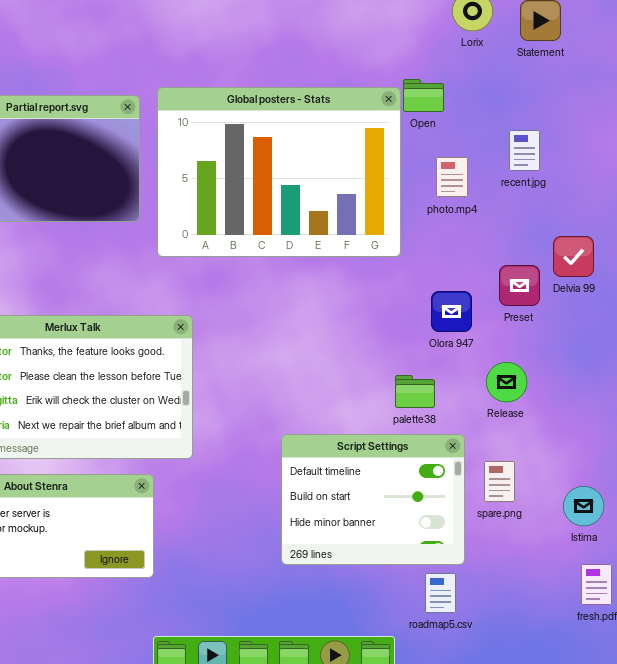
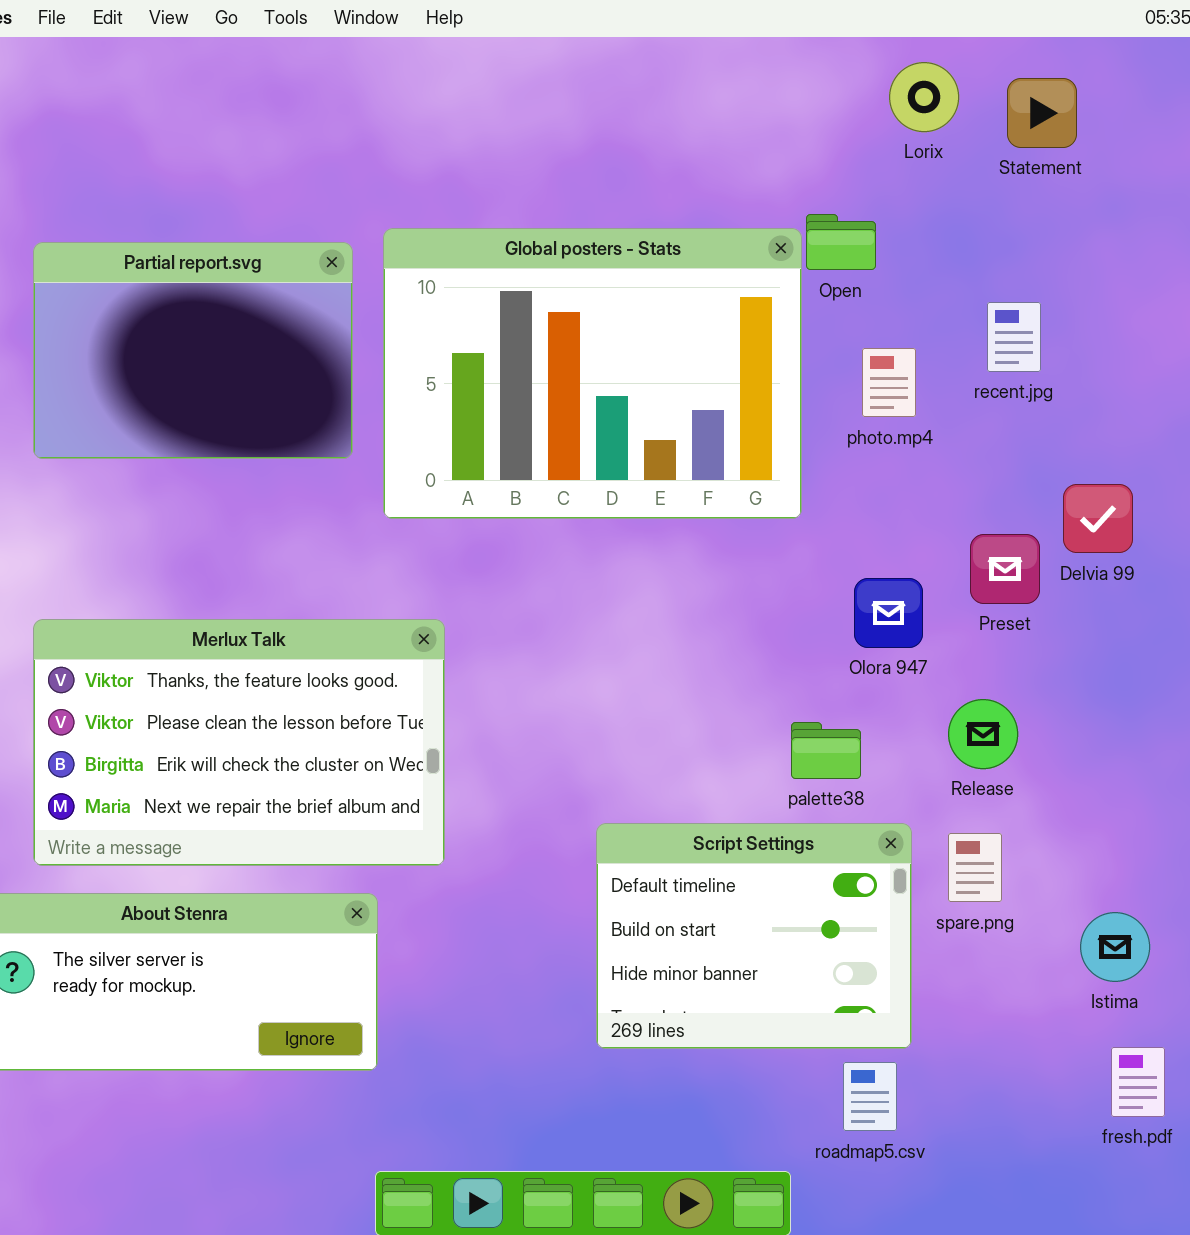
spare.png: [484,461,515,502] -> [948,833,1002,902], moved

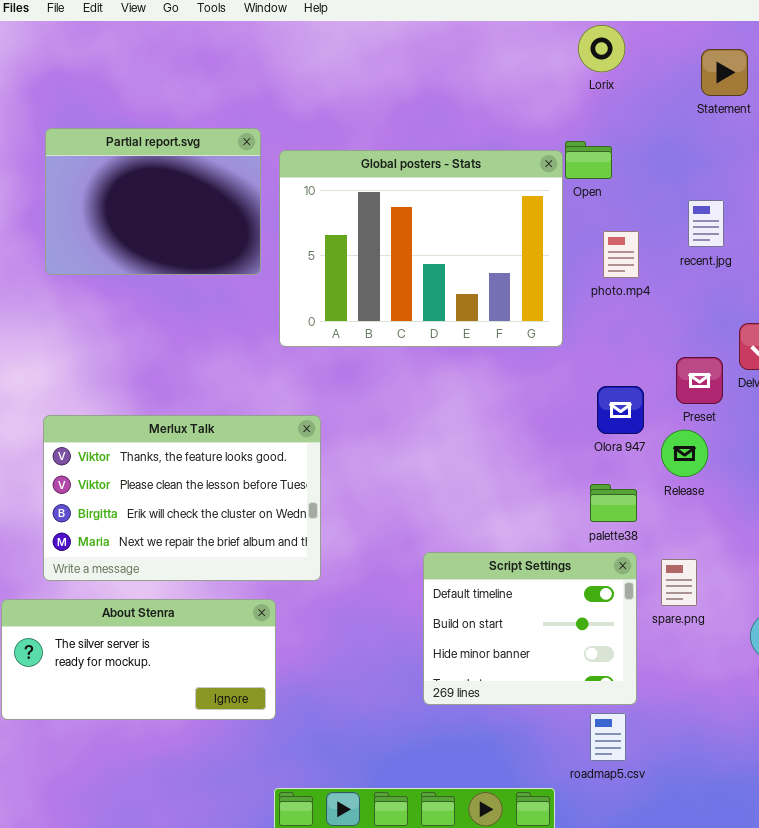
Lorix: [889,62,959,132] -> [578,25,625,72], moved
Partial report.svg: [33,242,353,459] -> [45,128,261,275], moved
Release: [948,699,1018,769] -> [661,430,708,477], moved
palette38: [791,722,861,779] -> [590,484,637,522], moved

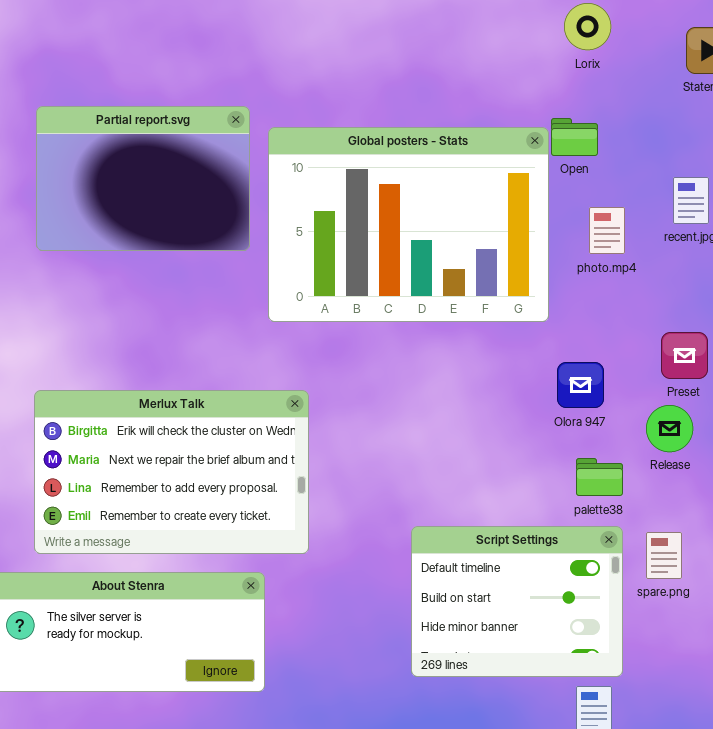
Olora 947: [597,386,644,434] -> [557,362,604,408], moved
Merlux Talk: [43,415,321,581] -> [34,390,309,554], scrolled down 2 rows

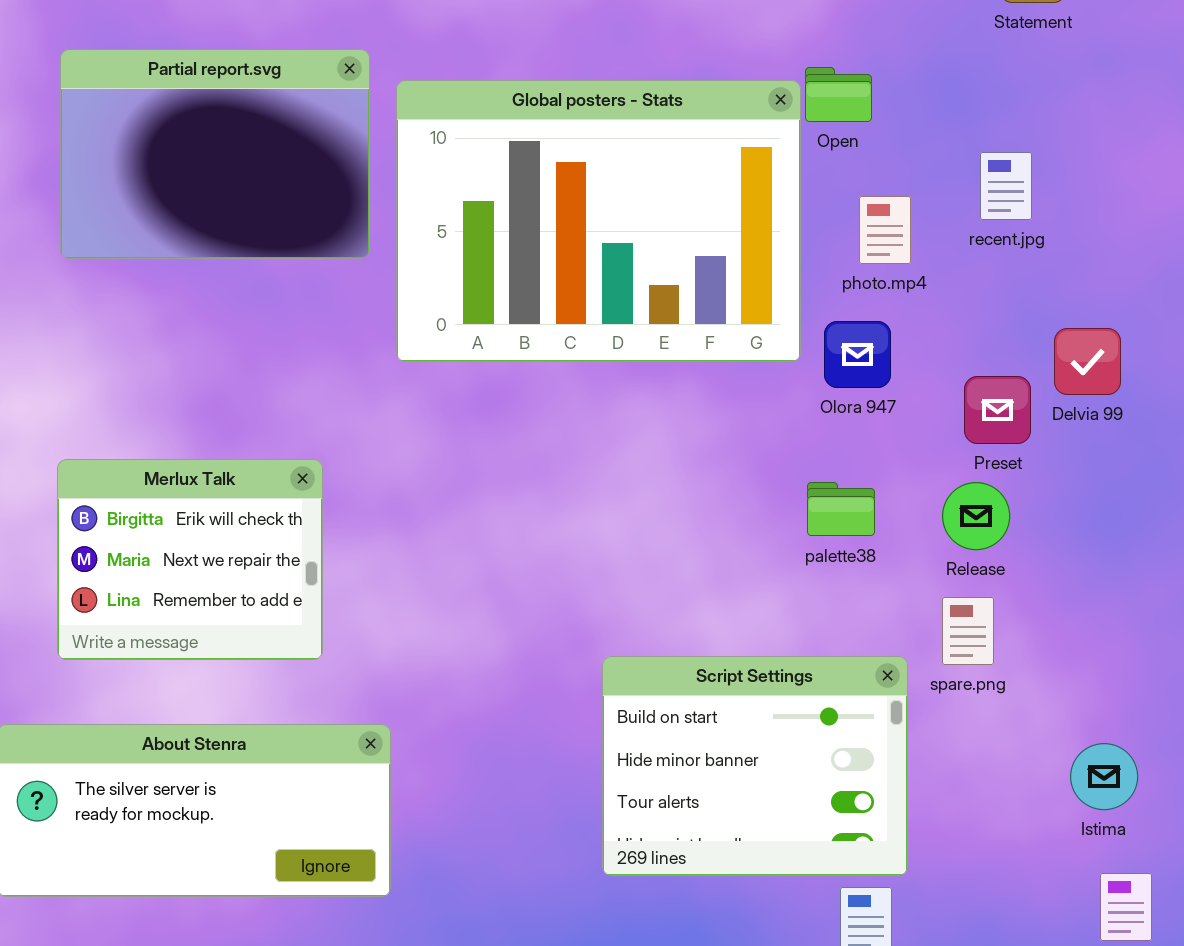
Olora 947: [557,362,604,408] -> [824,321,891,388], moved
Merlux Talk: [34,390,309,554] -> [57,459,323,660], resized
palette38: [576,458,623,496] -> [807,482,875,536], moved
Script Settings: [411,526,623,677] -> [602,656,908,876], scrolled down 1 row
spare.png: [646,532,682,579] -> [942,597,994,665], moved

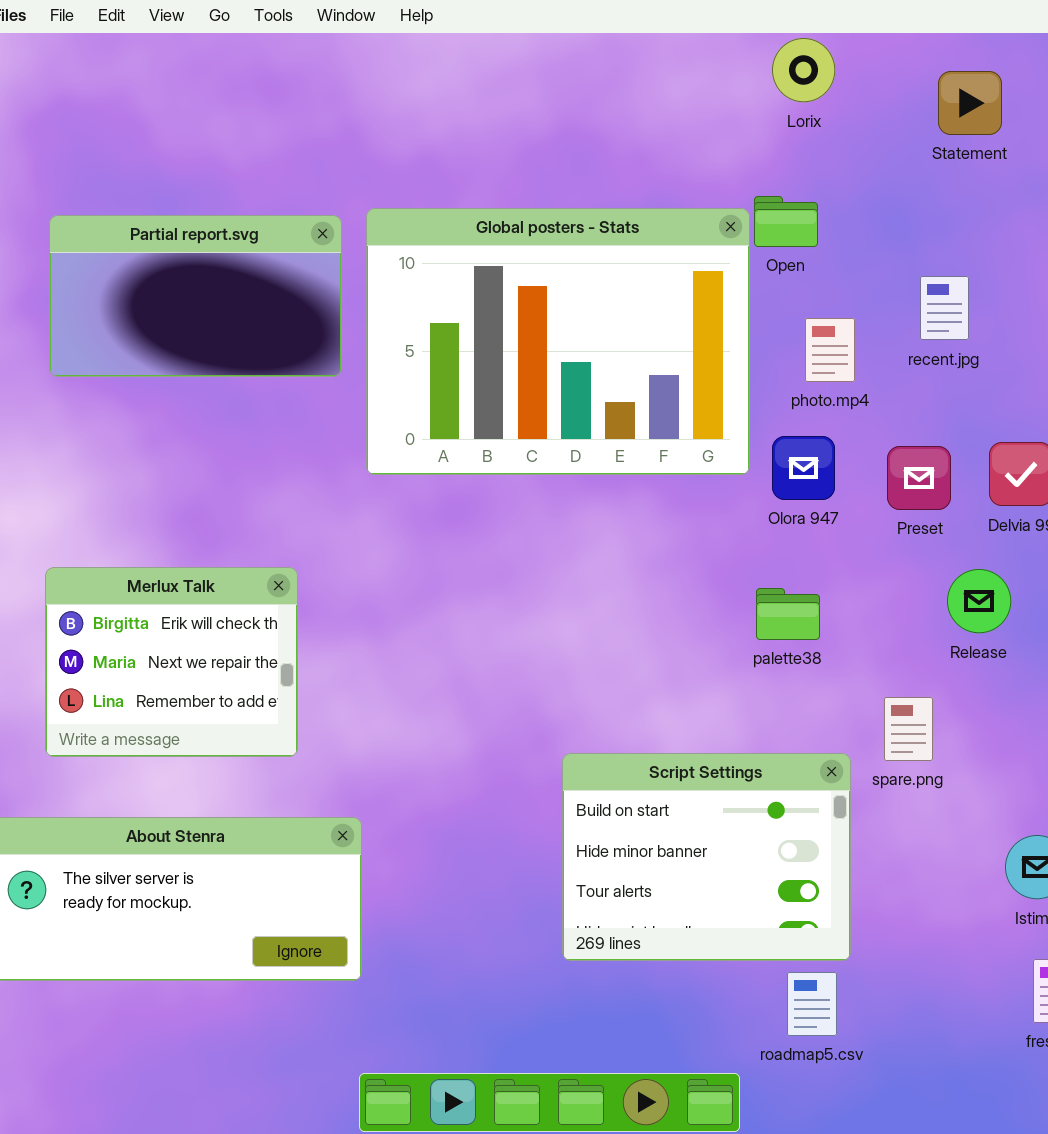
Partial report.svg: [60,49,370,259] -> [49,215,342,377], resized
Preset: [964,376,1031,444] -> [887,446,951,510], moved
Release: [942,482,1010,550] -> [947,569,1011,633], moved

